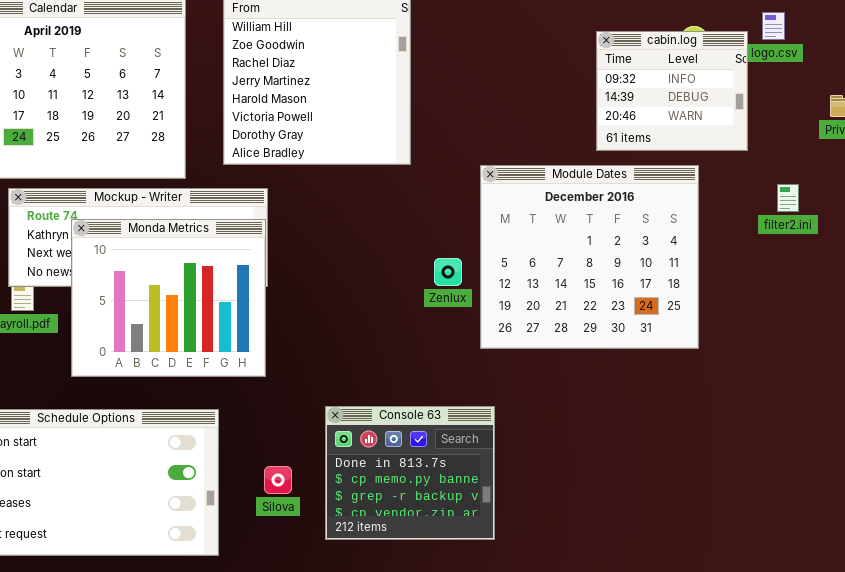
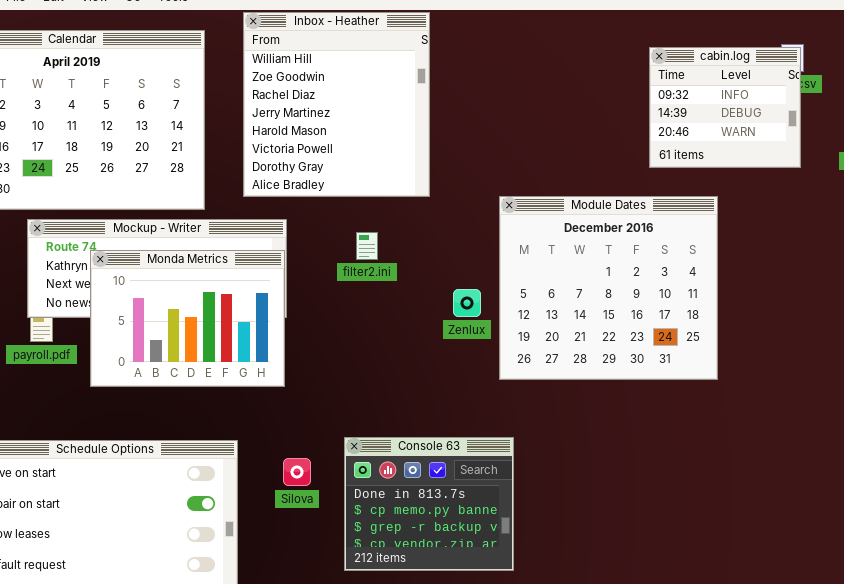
cabin.log: [596,31,748,151] -> [649,47,801,168], moved
filter2.ini: [777,184,799,212] -> [356,232,378,260], moved
Monda Metrics: [71,219,266,377] -> [90,250,285,387], resized
Silova: [264,466,292,494] -> [283,458,311,486], moved

